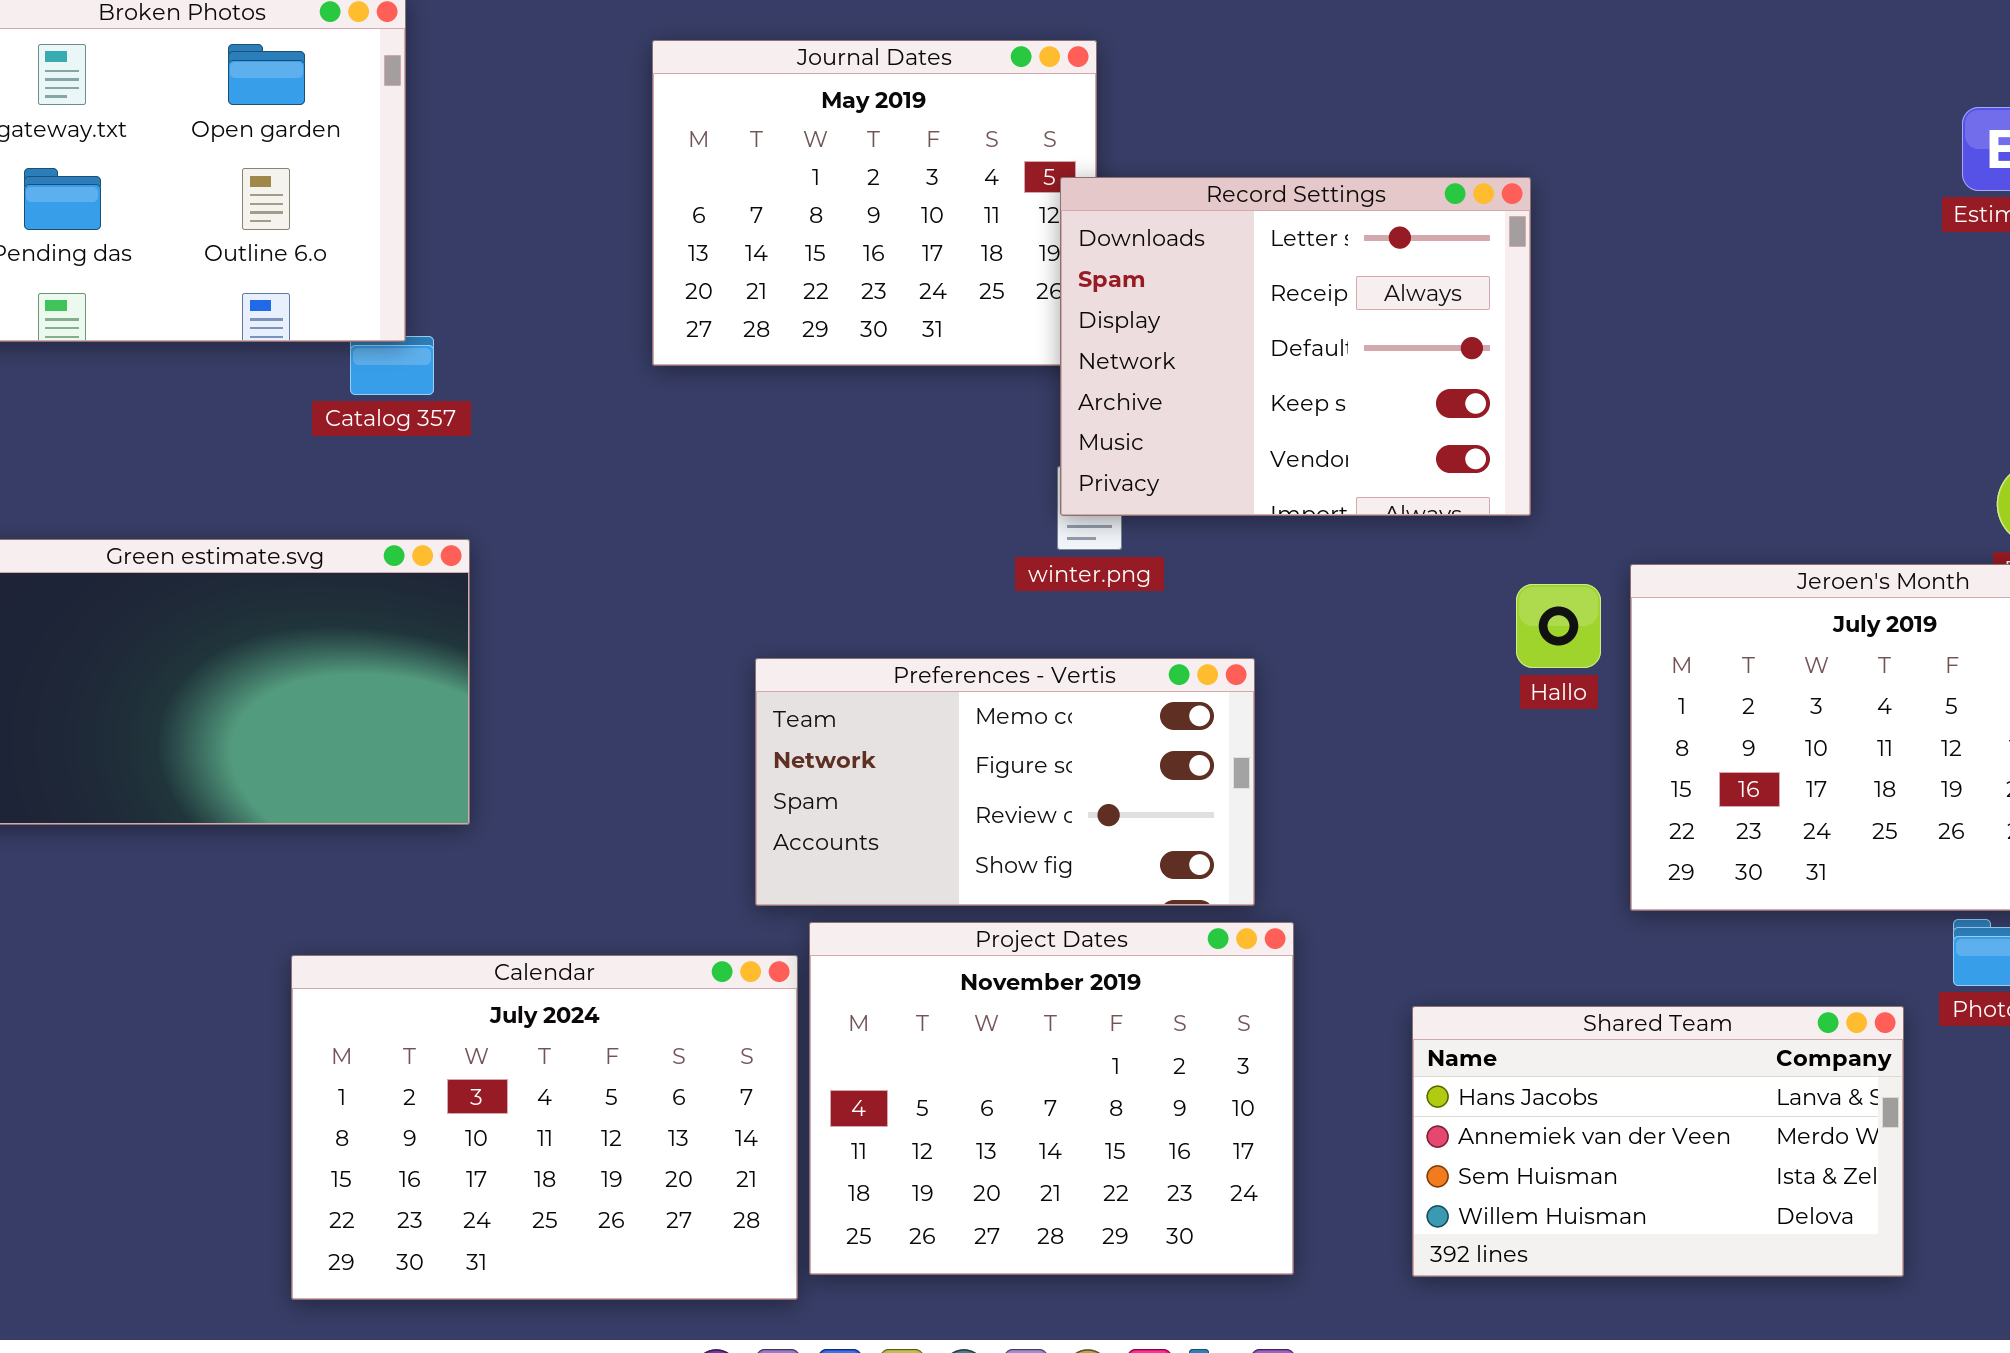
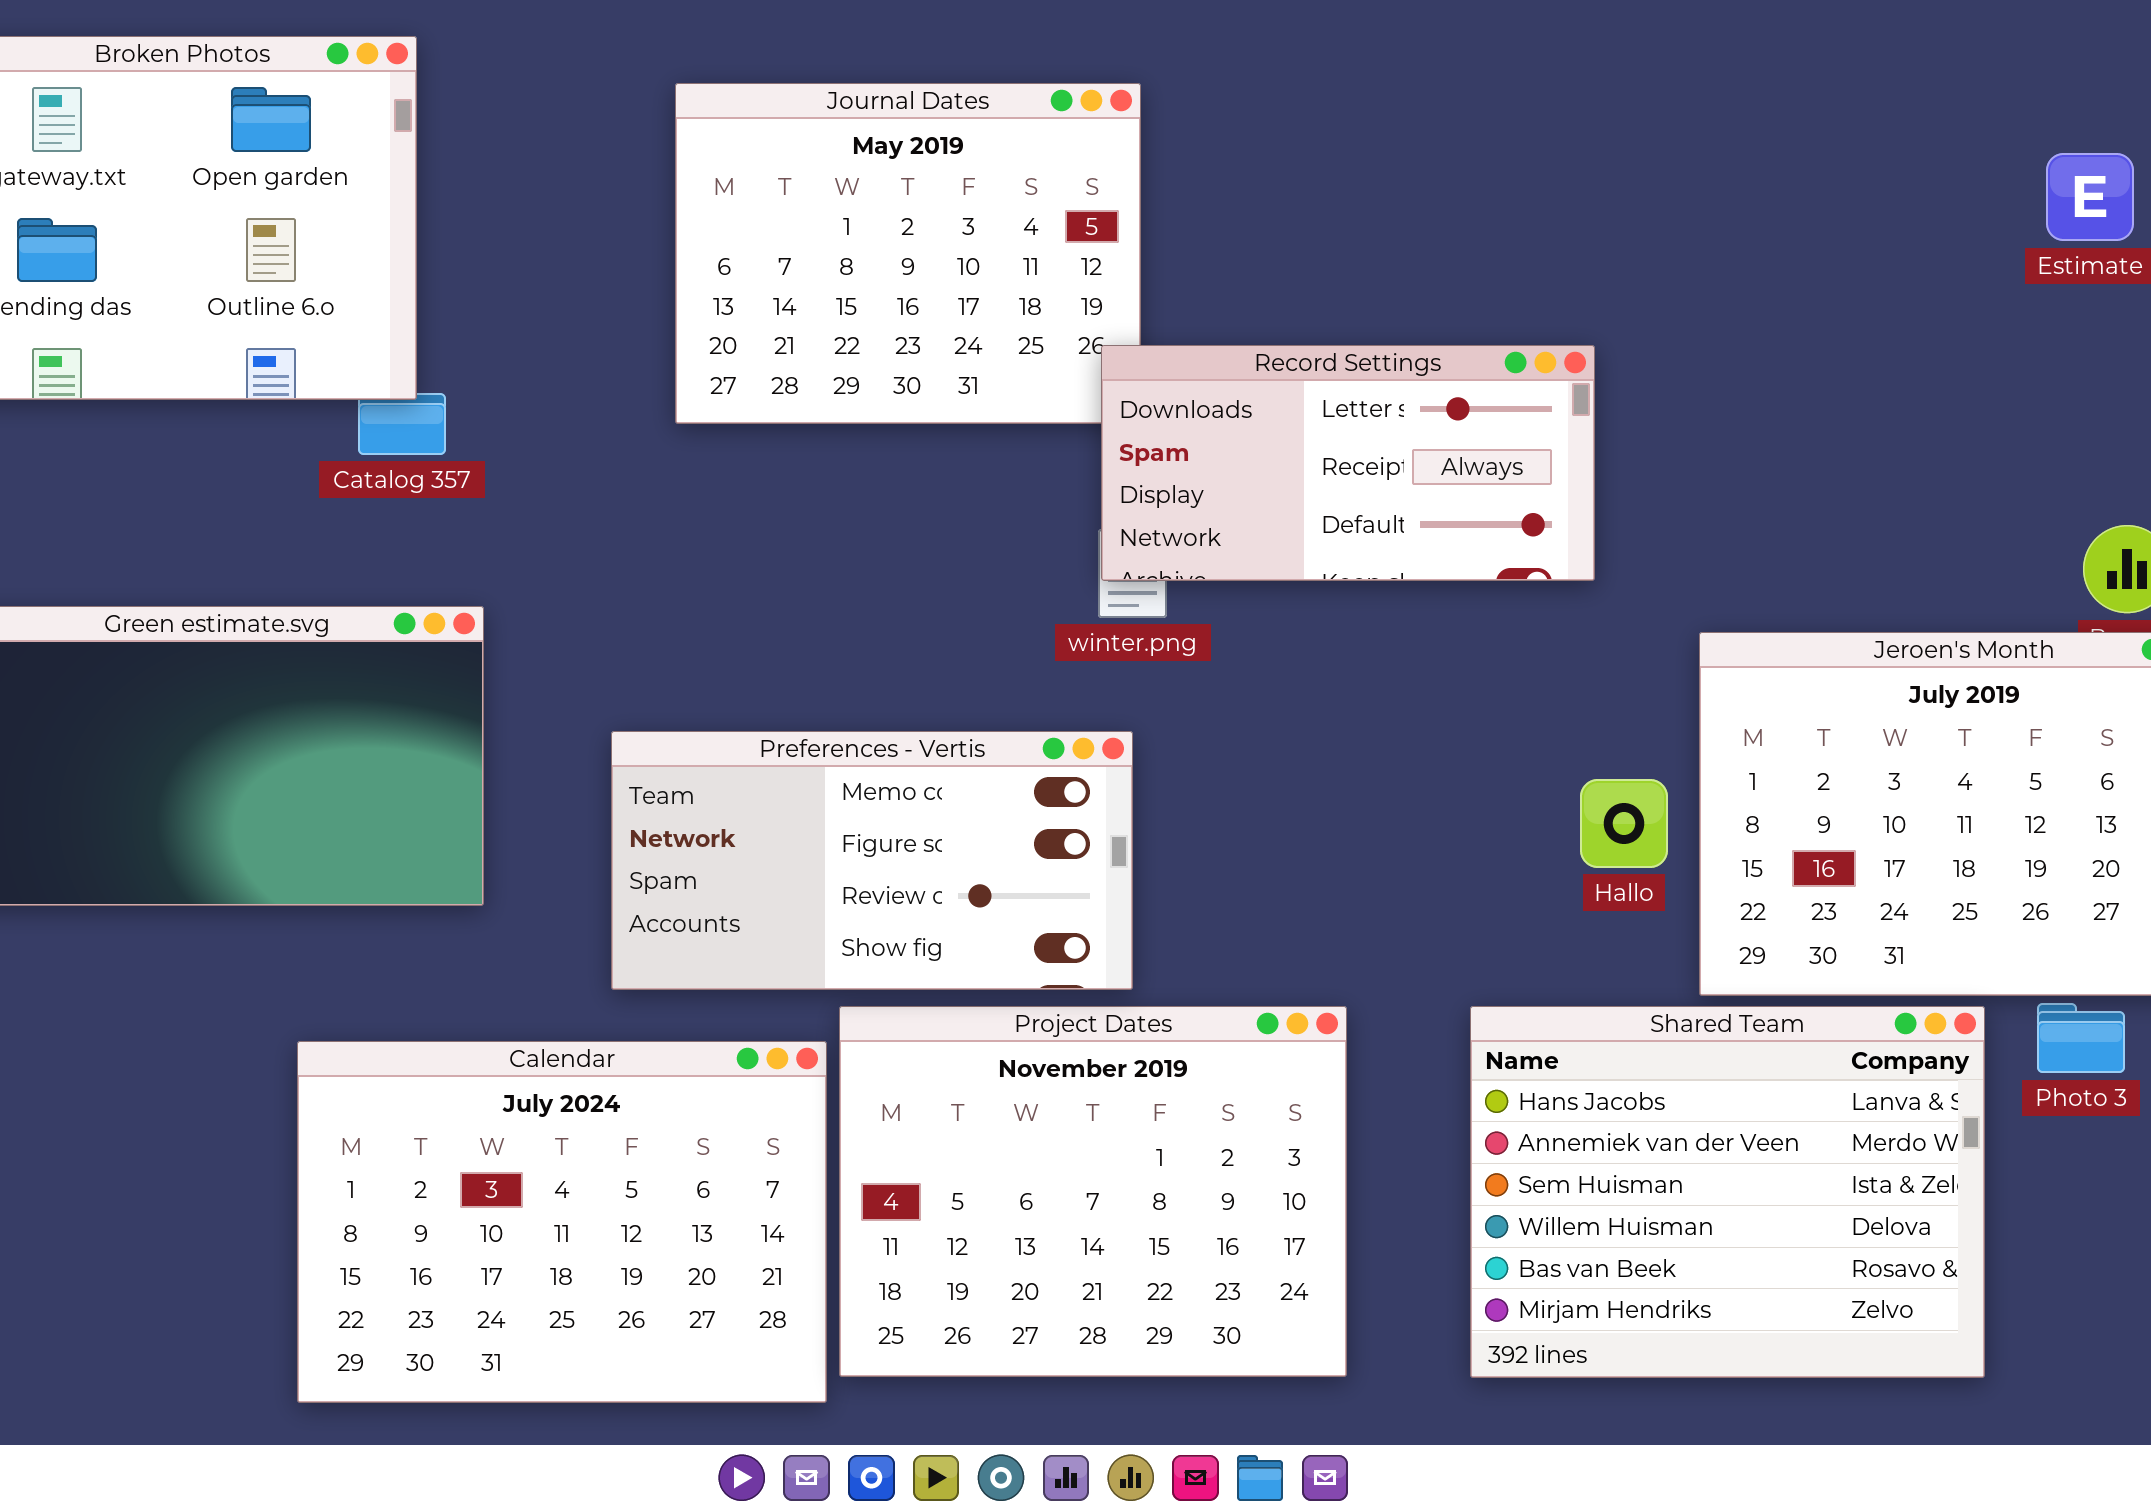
Record Settings: [1060,177,1531,516] -> [1101,345,1595,581], resized
Hallo: [1516,584,1601,668] -> [1580,779,1668,868], moved
Preferences - Vertis: [755,658,1255,906] -> [611,731,1133,990], moved
Shared Team: [1412,1006,1904,1277] -> [1470,1006,1985,1378], resized

